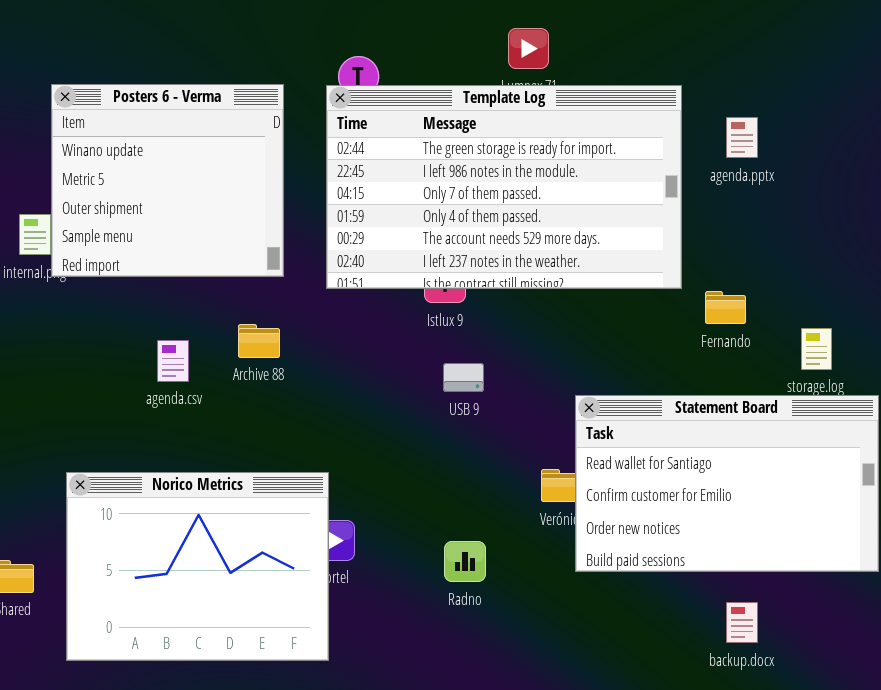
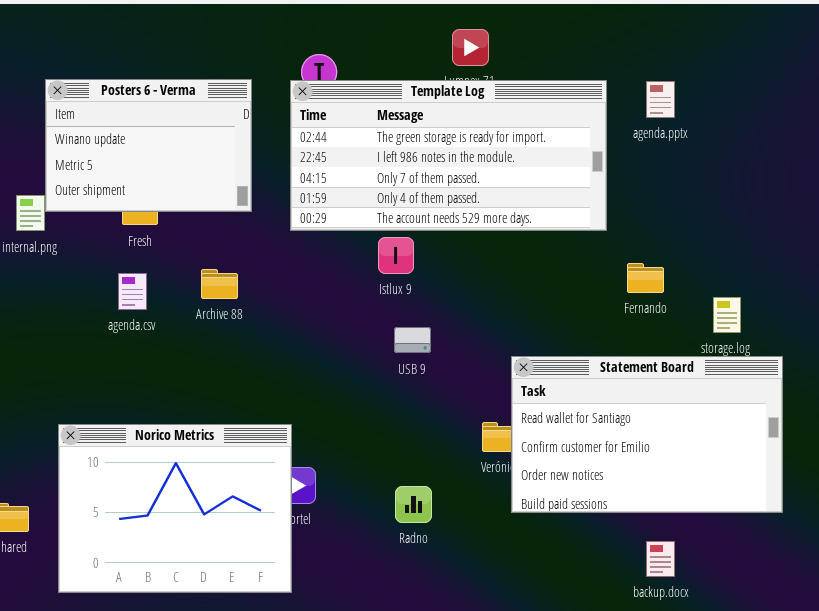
Posters 6 - Verma: [51,84,284,277] -> [45,79,252,212], resized
Template Log: [326,85,682,289] -> [290,80,607,231], resized
agenda.pptx: [726,117,758,158] -> [646,81,675,118], moved
Archive 88: [238,324,280,358] -> [201,269,238,299], moved
agenda.csv: [157,340,189,382] -> [118,273,147,310], moved

